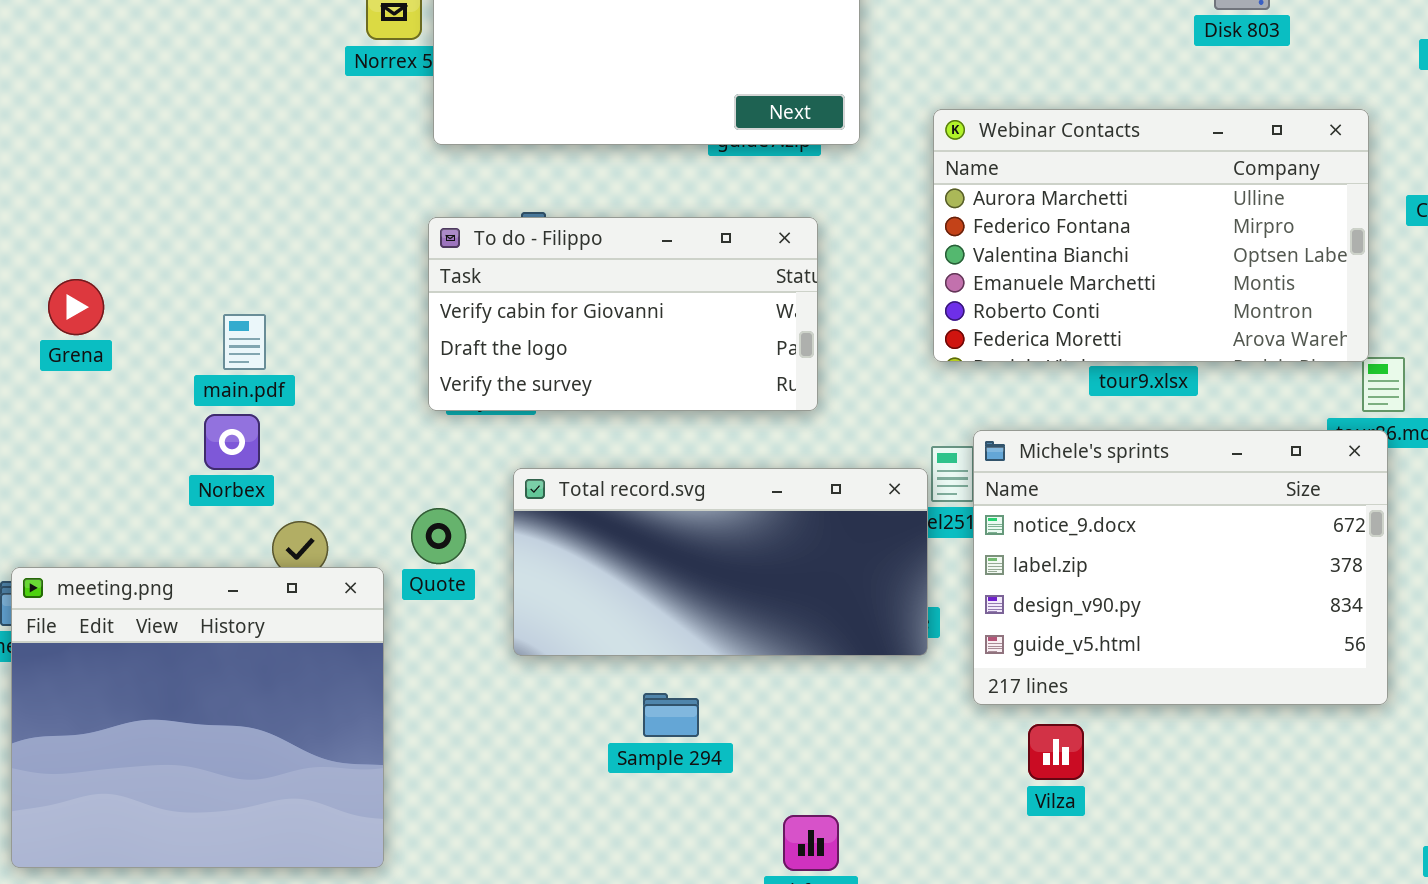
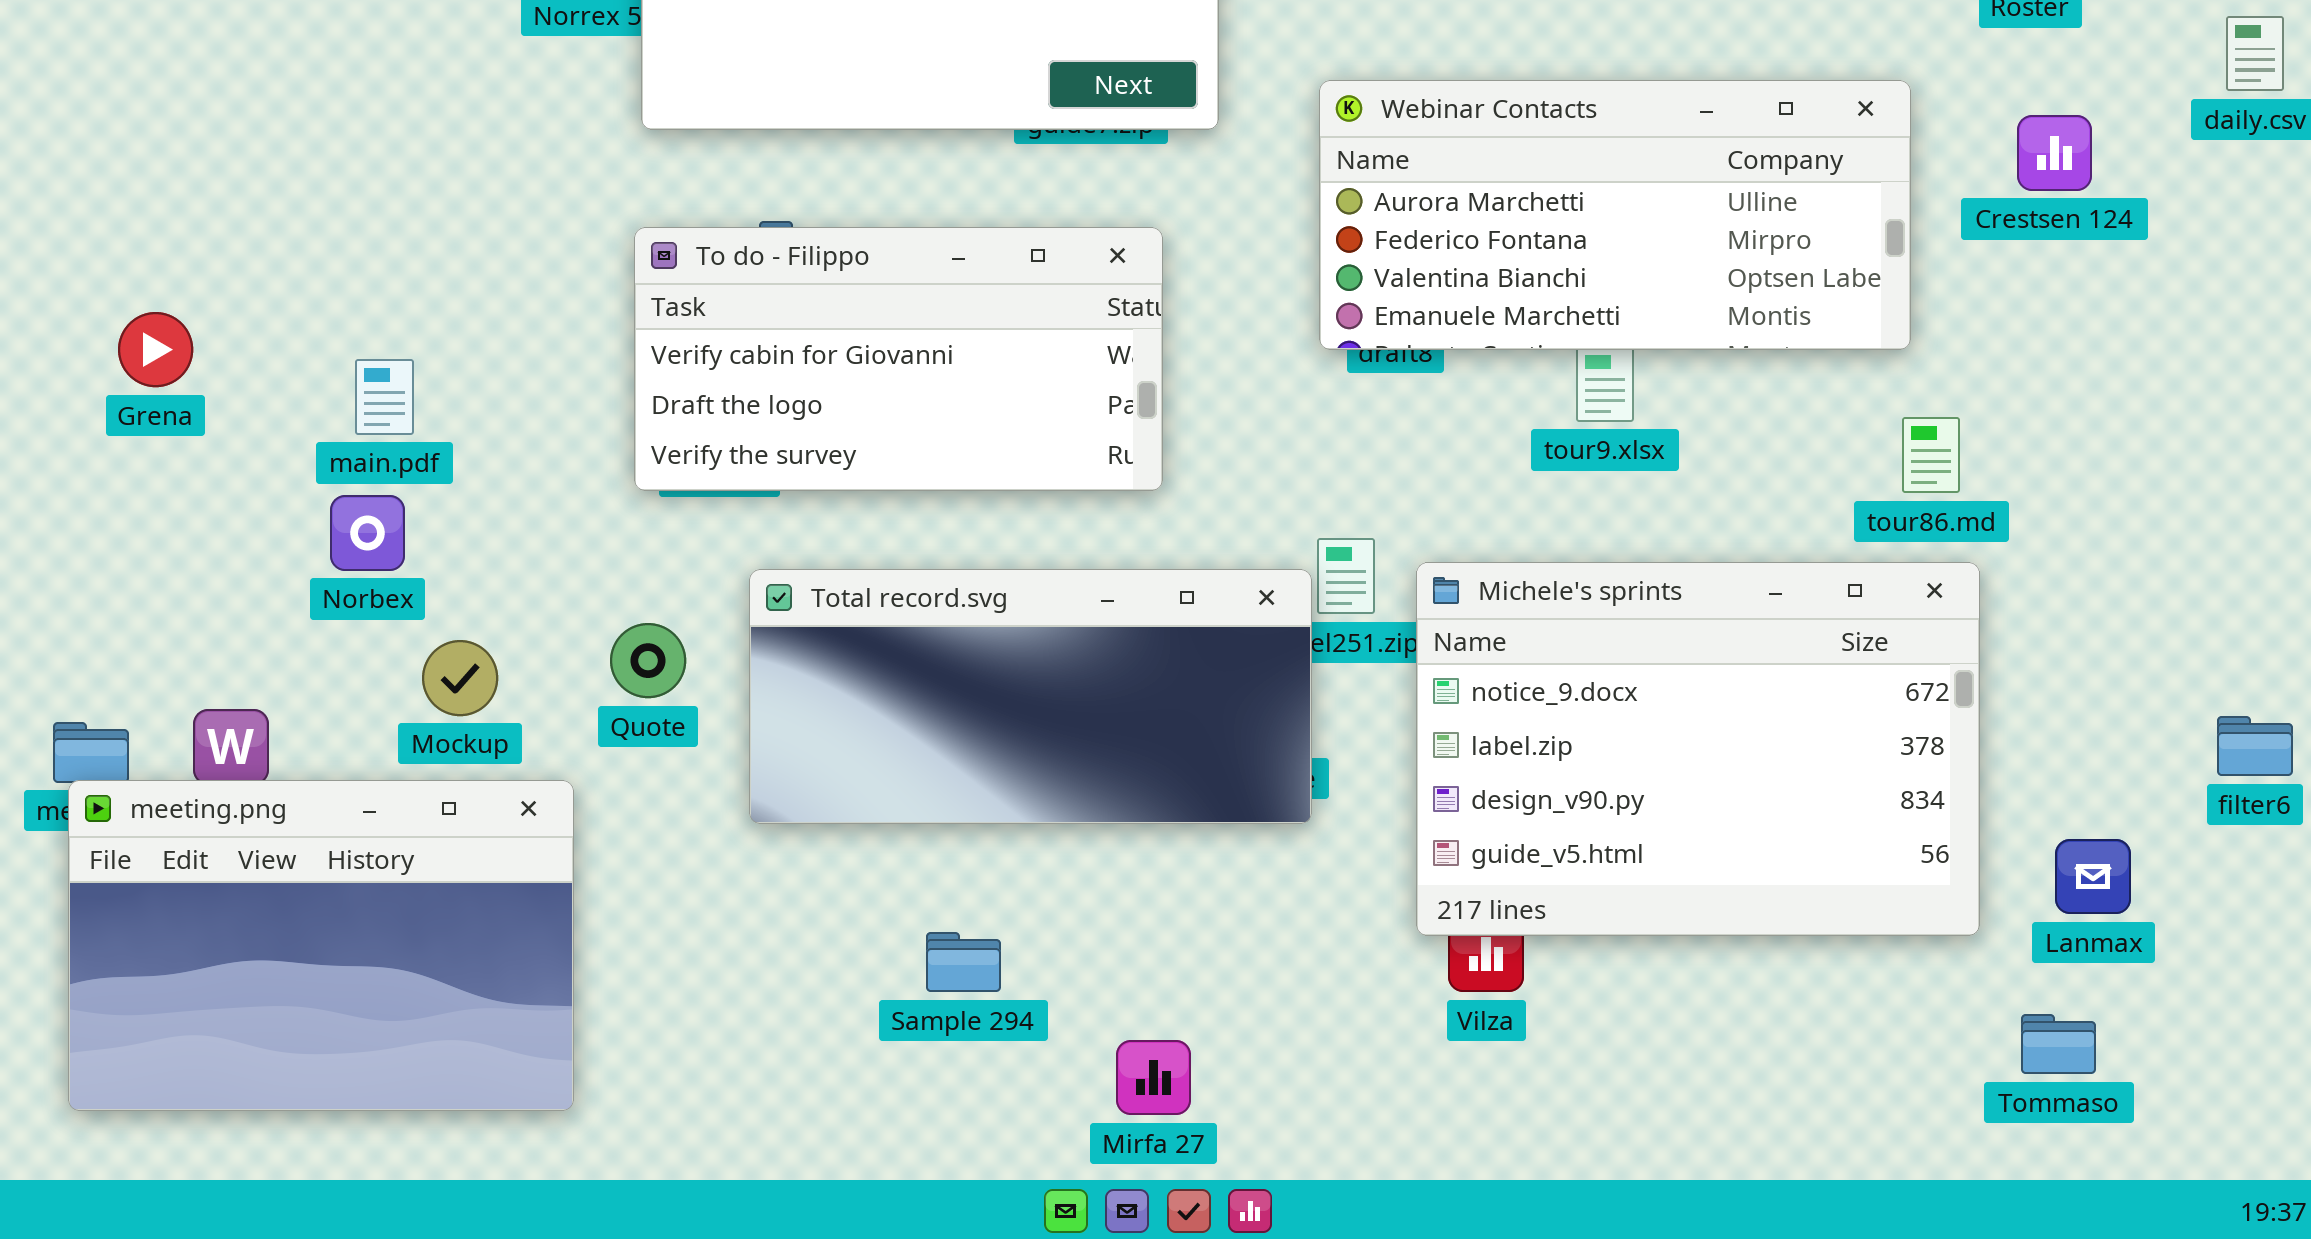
Webinar Contacts: [933,109,1369,362] -> [1319,80,1911,350], resized
Michele's sprints: [973,430,1388,705] -> [1416,562,1980,936], moved
meeting.png: [11,567,384,868] -> [68,780,574,1111], resized
Sample 294: [643,693,699,737] -> [926,932,1001,992], moved

